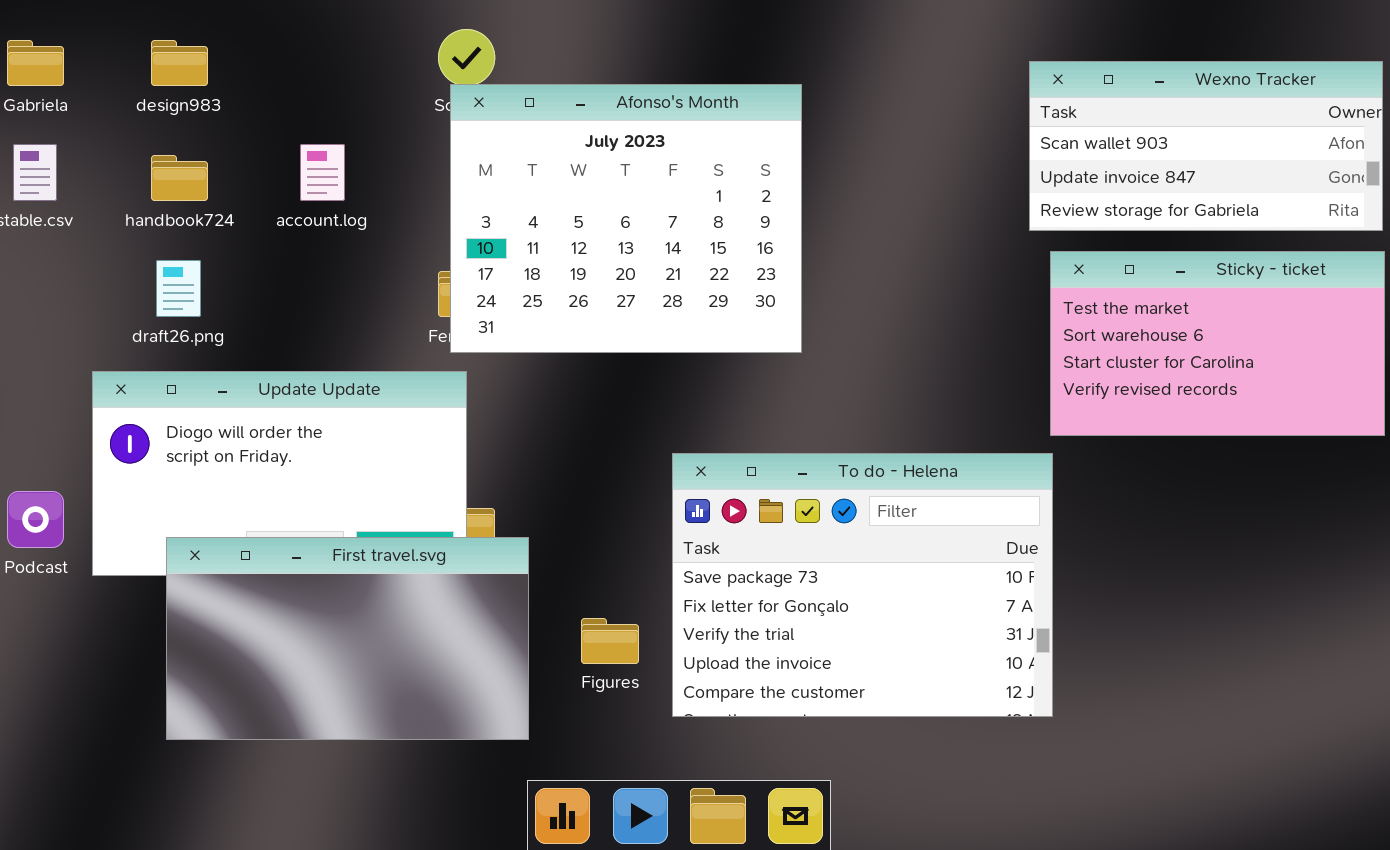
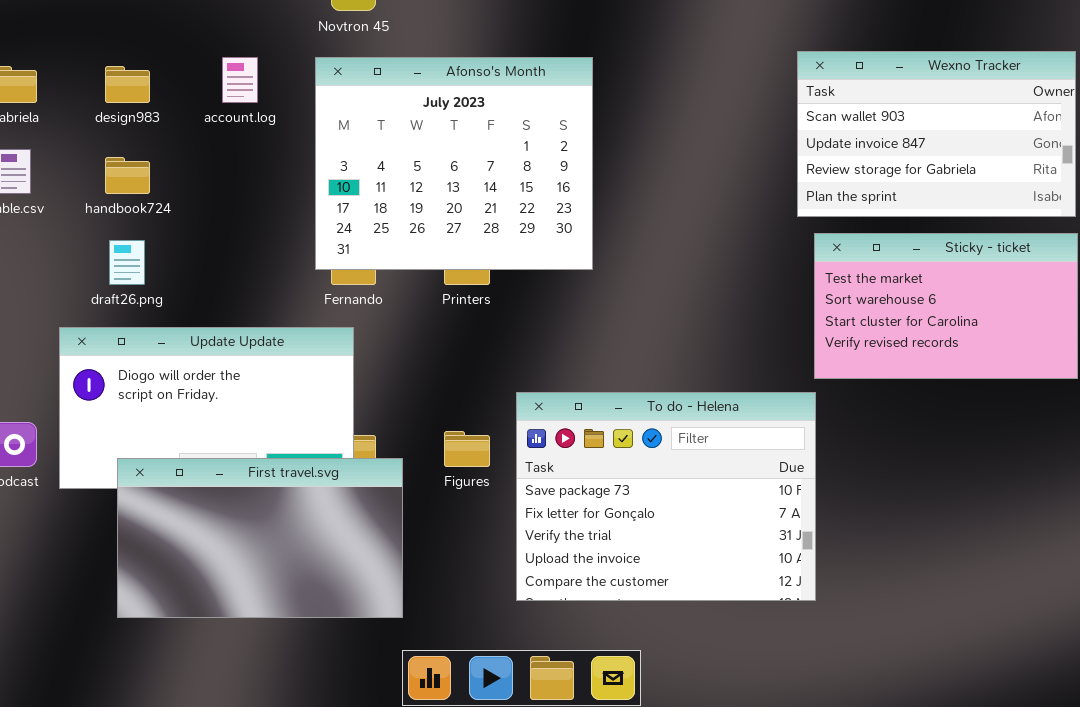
Wexno Tracker: [1029,61,1383,231] -> [797,51,1076,217], resized
Afonso's Month: [450,84,802,353] -> [315,57,593,270], moved
account.log: [300,144,345,201] -> [222,57,258,103], moved
Figures: [581,618,639,664] -> [444,431,490,467], moved

